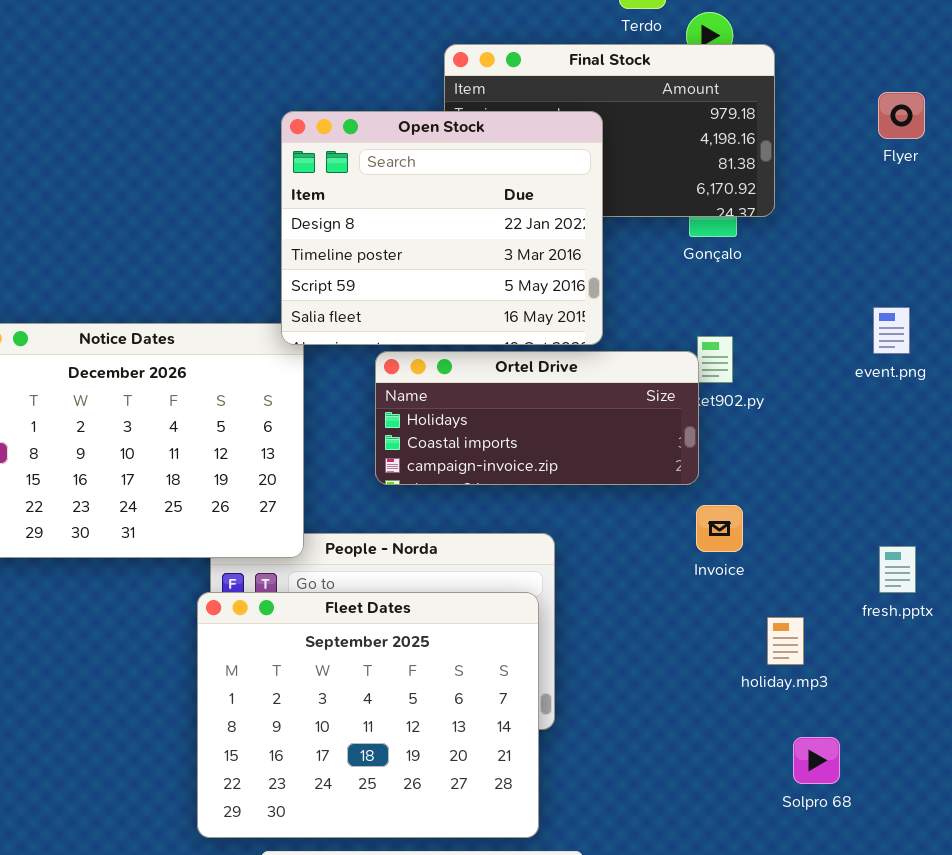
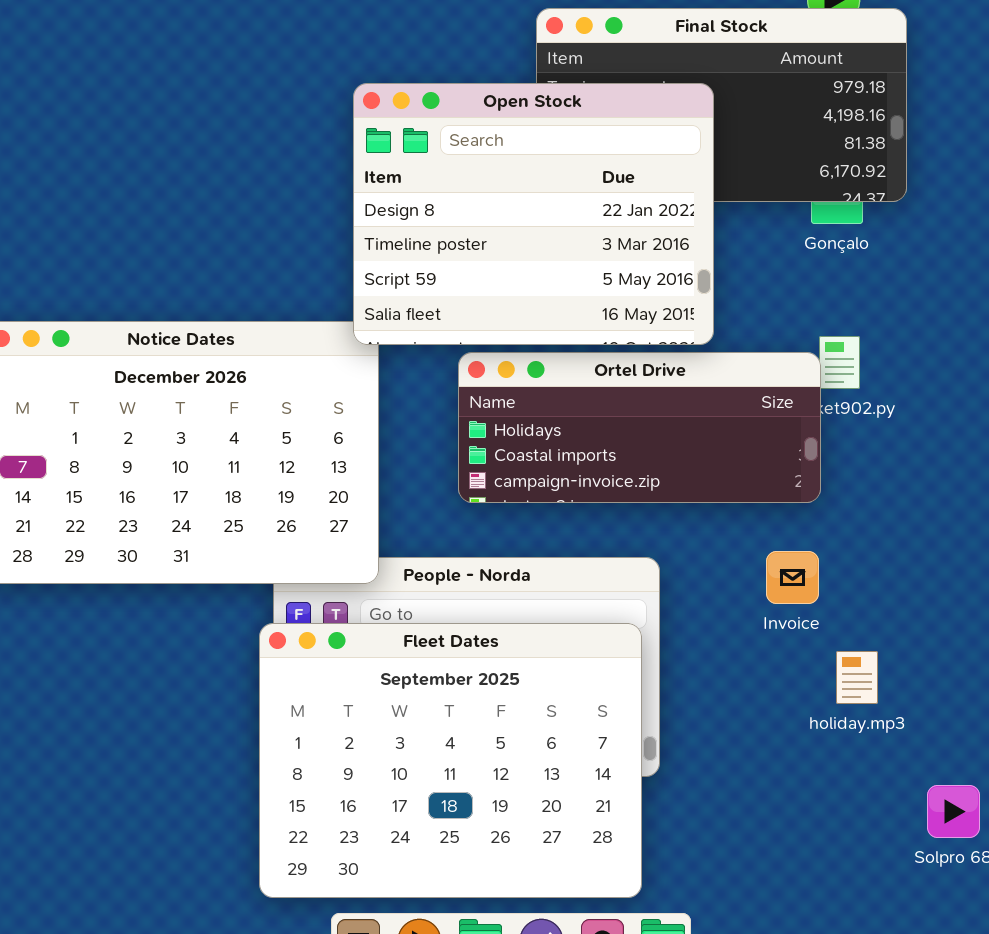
Invoice: [696,505,743,552] -> [766,551,819,604], moved
holiday.mp3: [767,617,804,665] -> [836,651,878,704], moved

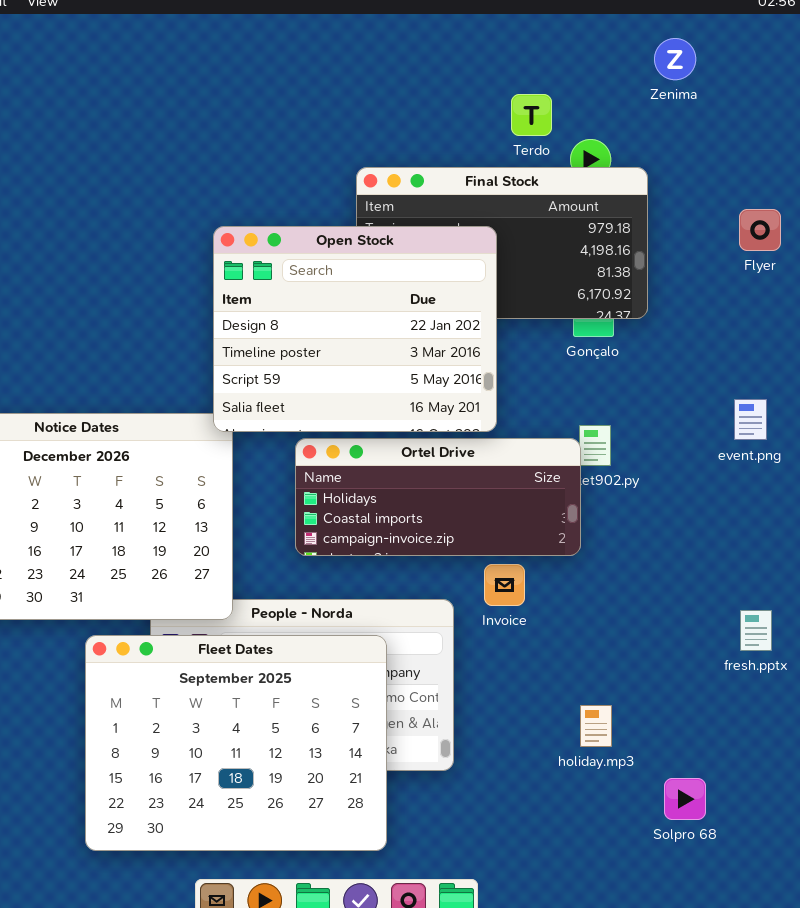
Invoice: [766,551,819,604] -> [484,564,525,606], moved
Fleet Dates: [259,623,642,898] -> [85,635,387,851], moved
holiday.mp3: [836,651,878,704] -> [580,705,612,747], moved

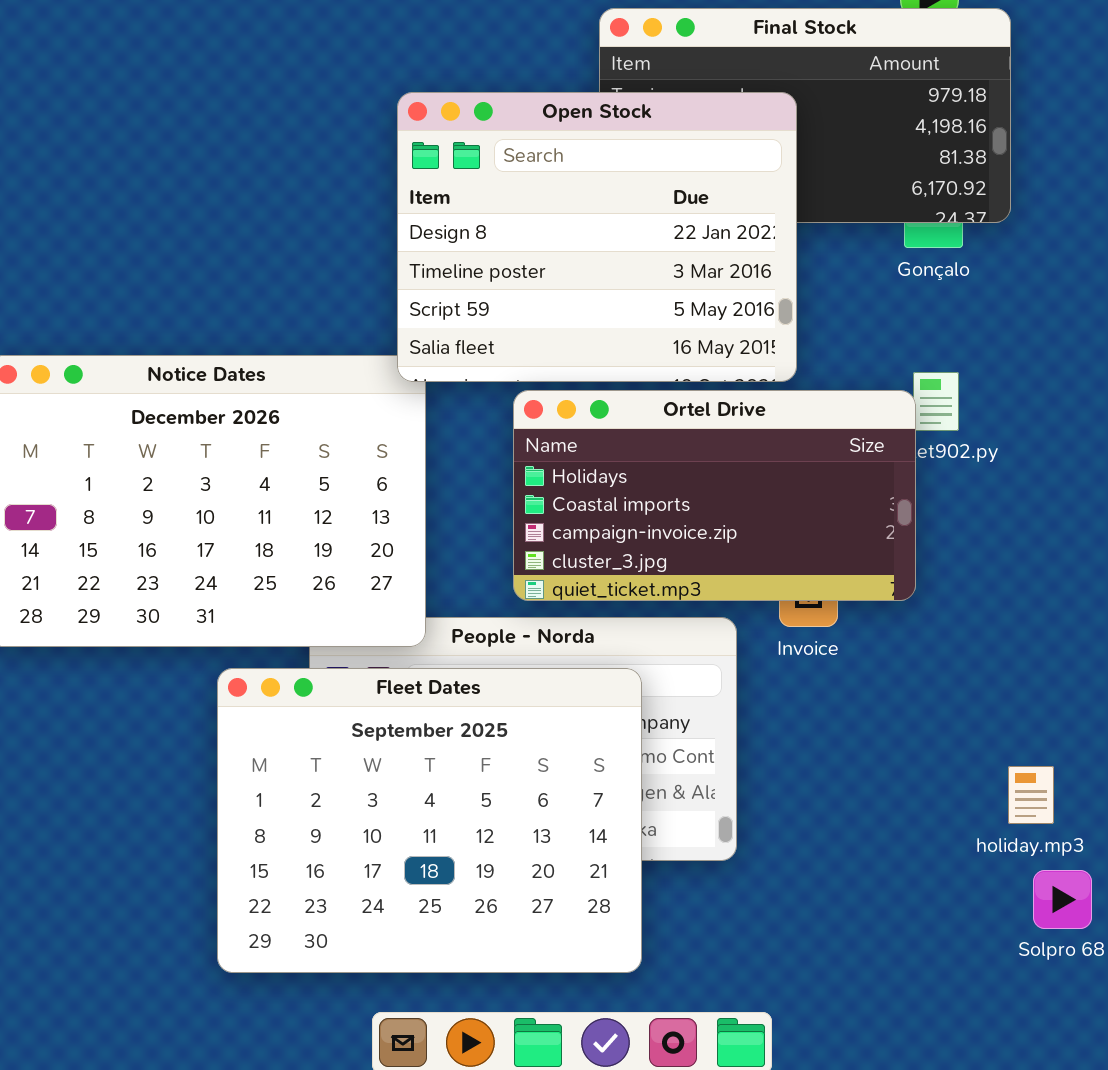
Ortel Drive: [295,438,581,556] -> [513,390,916,601], resized
holiday.mp3: [580,705,612,747] -> [1008,766,1054,824], moved

